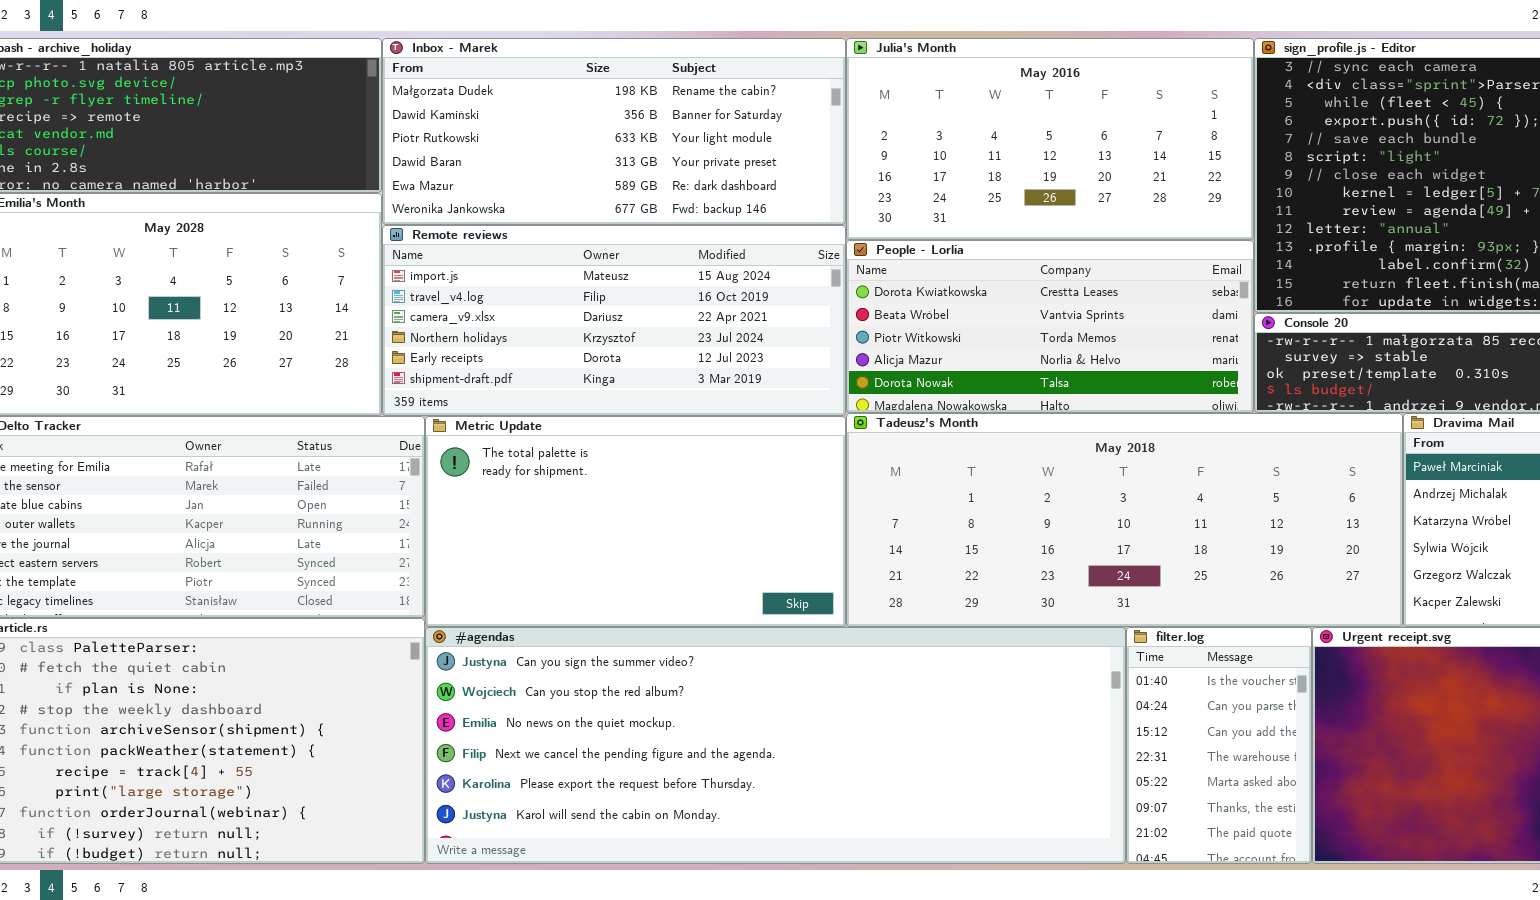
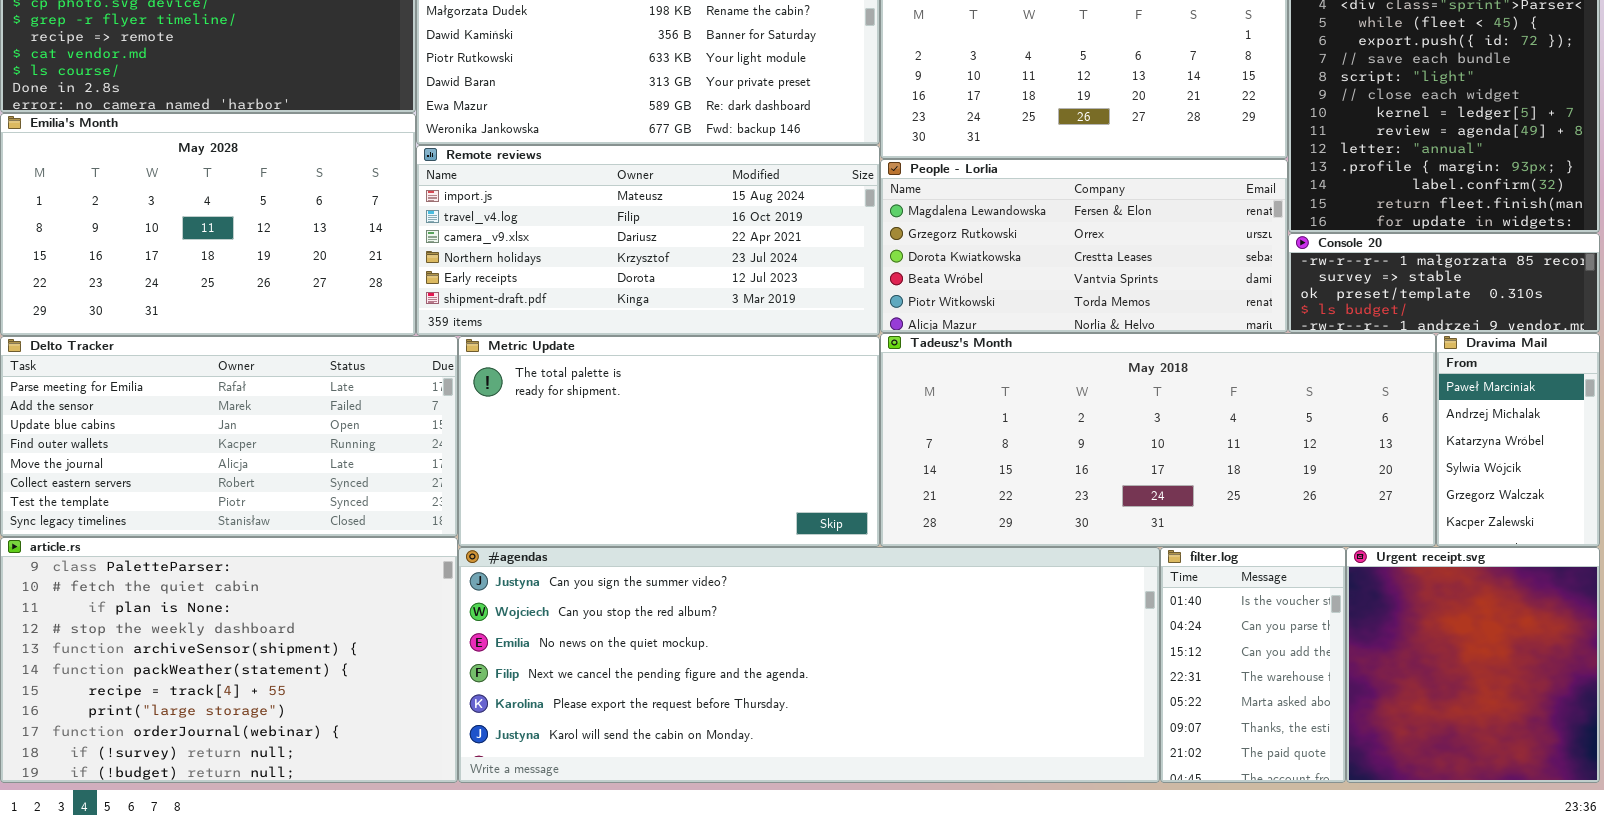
People - Lorlia: [846,240,1254,413] -> [880,159,1288,333], scrolled up 2 rows

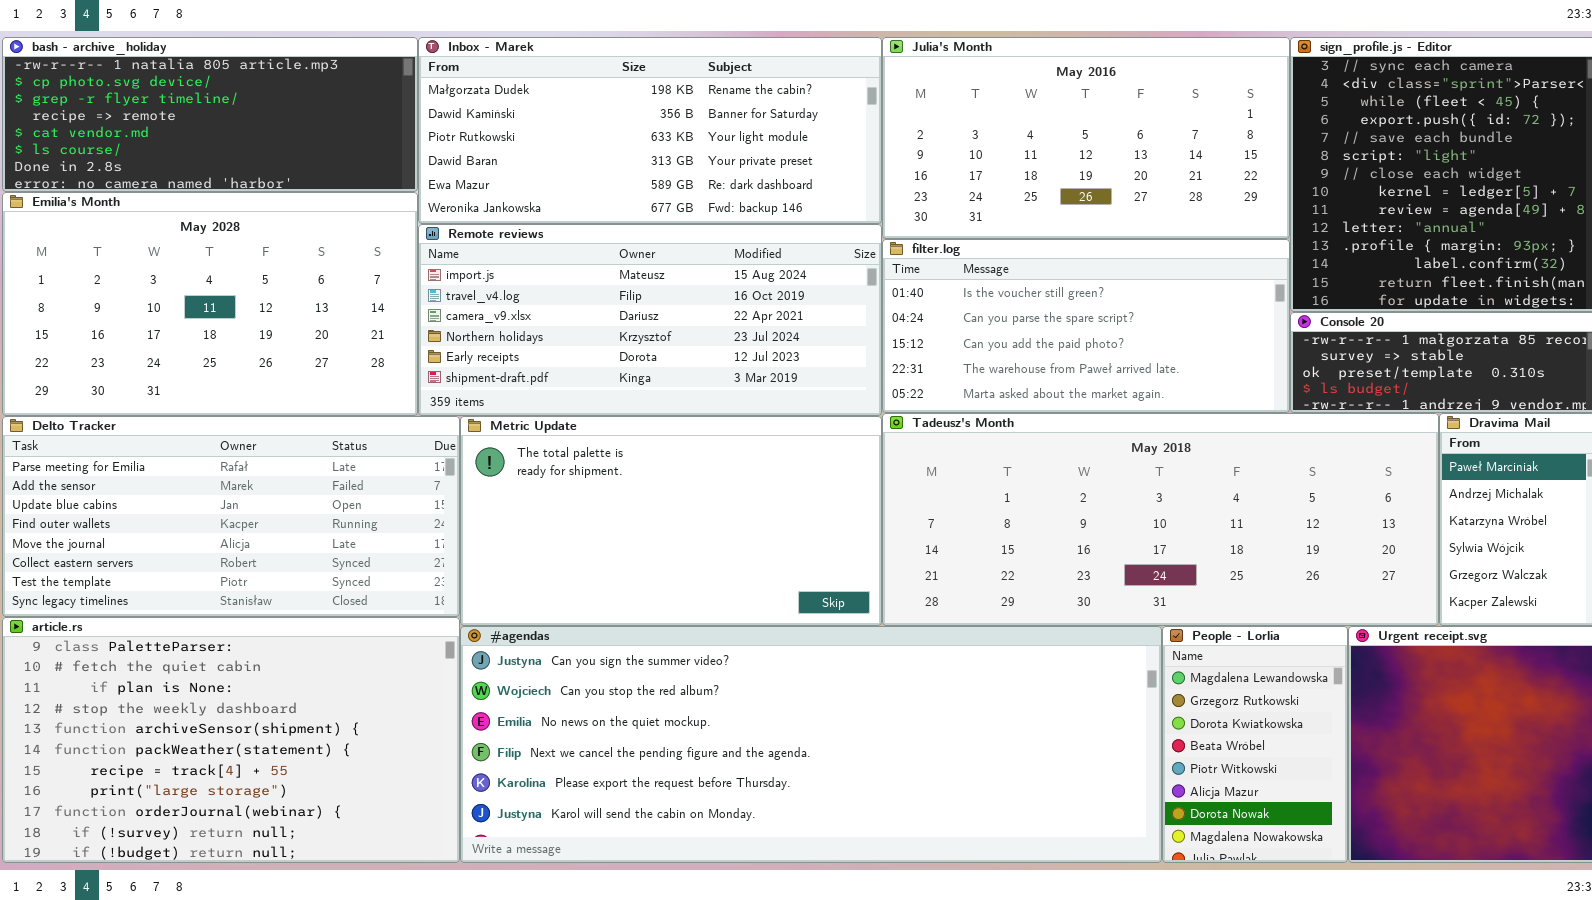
People - Lorlia: [880,159,1288,333] -> [1162,626,1348,863], moved, resized
filter.log: [1160,547,1346,783] -> [882,239,1290,413], moved, resized

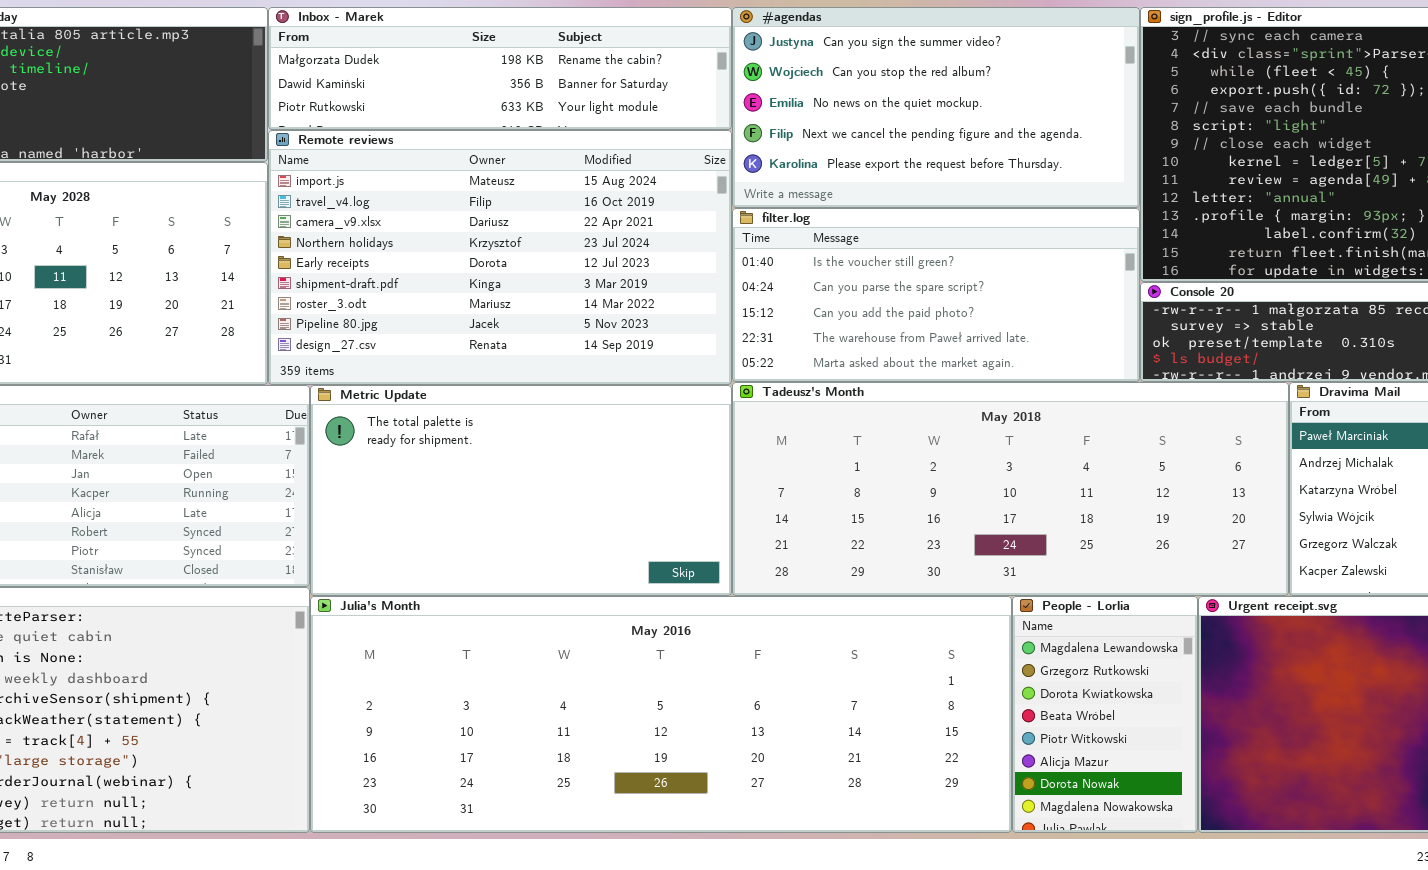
Inbox - Marek: [418,37,882,224] -> [268,7,732,130], resized
Julia's Month: [882,37,1290,239] -> [310,596,1012,833], moved, resized
Remote reviews: [418,224,882,416] -> [268,130,732,385], resized
#agendas: [460,626,1162,863] -> [732,7,1140,208], moved, resized

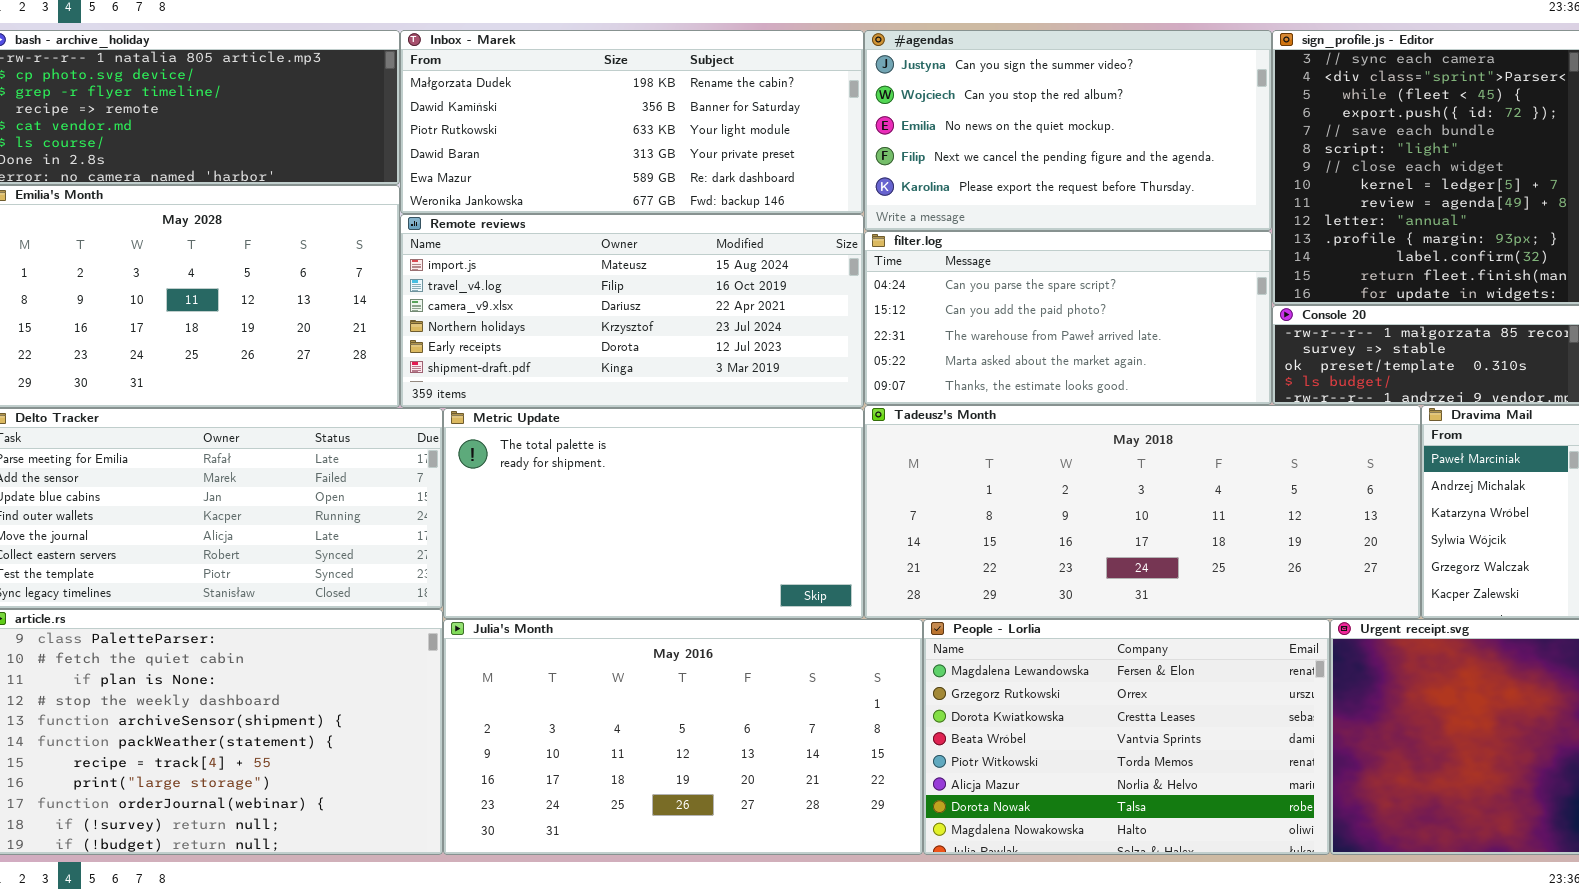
Inbox - Marek: [268,7,732,130] -> [400,30,864,214], resized
Remote reviews: [268,130,732,385] -> [400,214,864,408], resized
filter.log: [732,208,1140,382] -> [864,231,1272,405], scrolled down 1 row
Julia's Month: [310,596,1012,833] -> [443,619,923,855], resized
People - Lorlia: [1012,596,1198,833] -> [923,619,1330,855], resized

